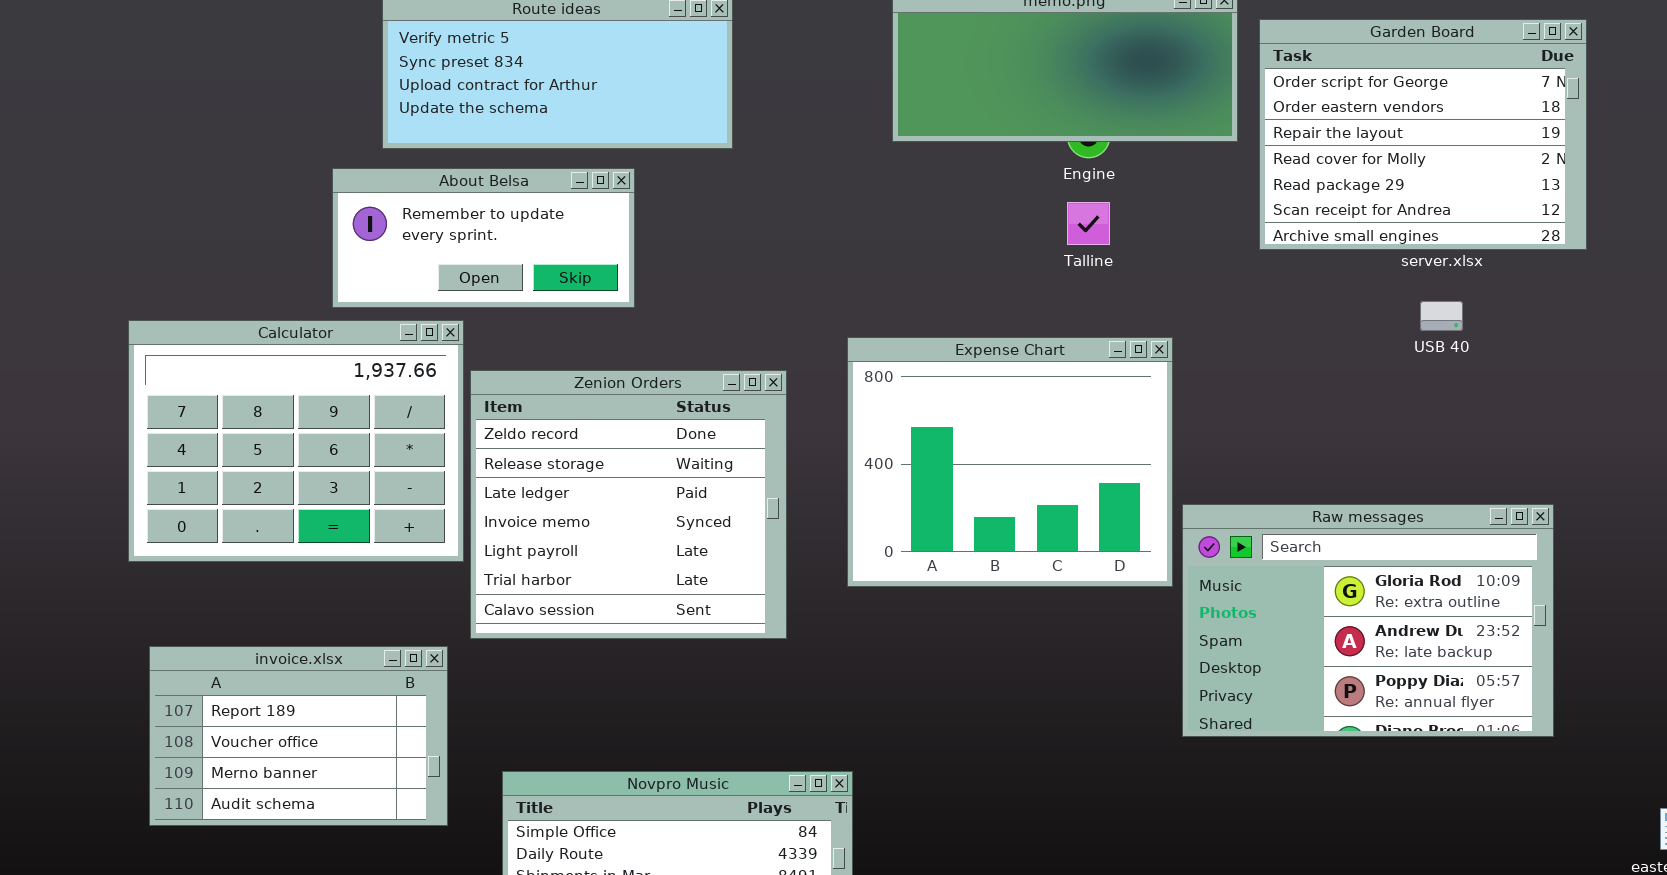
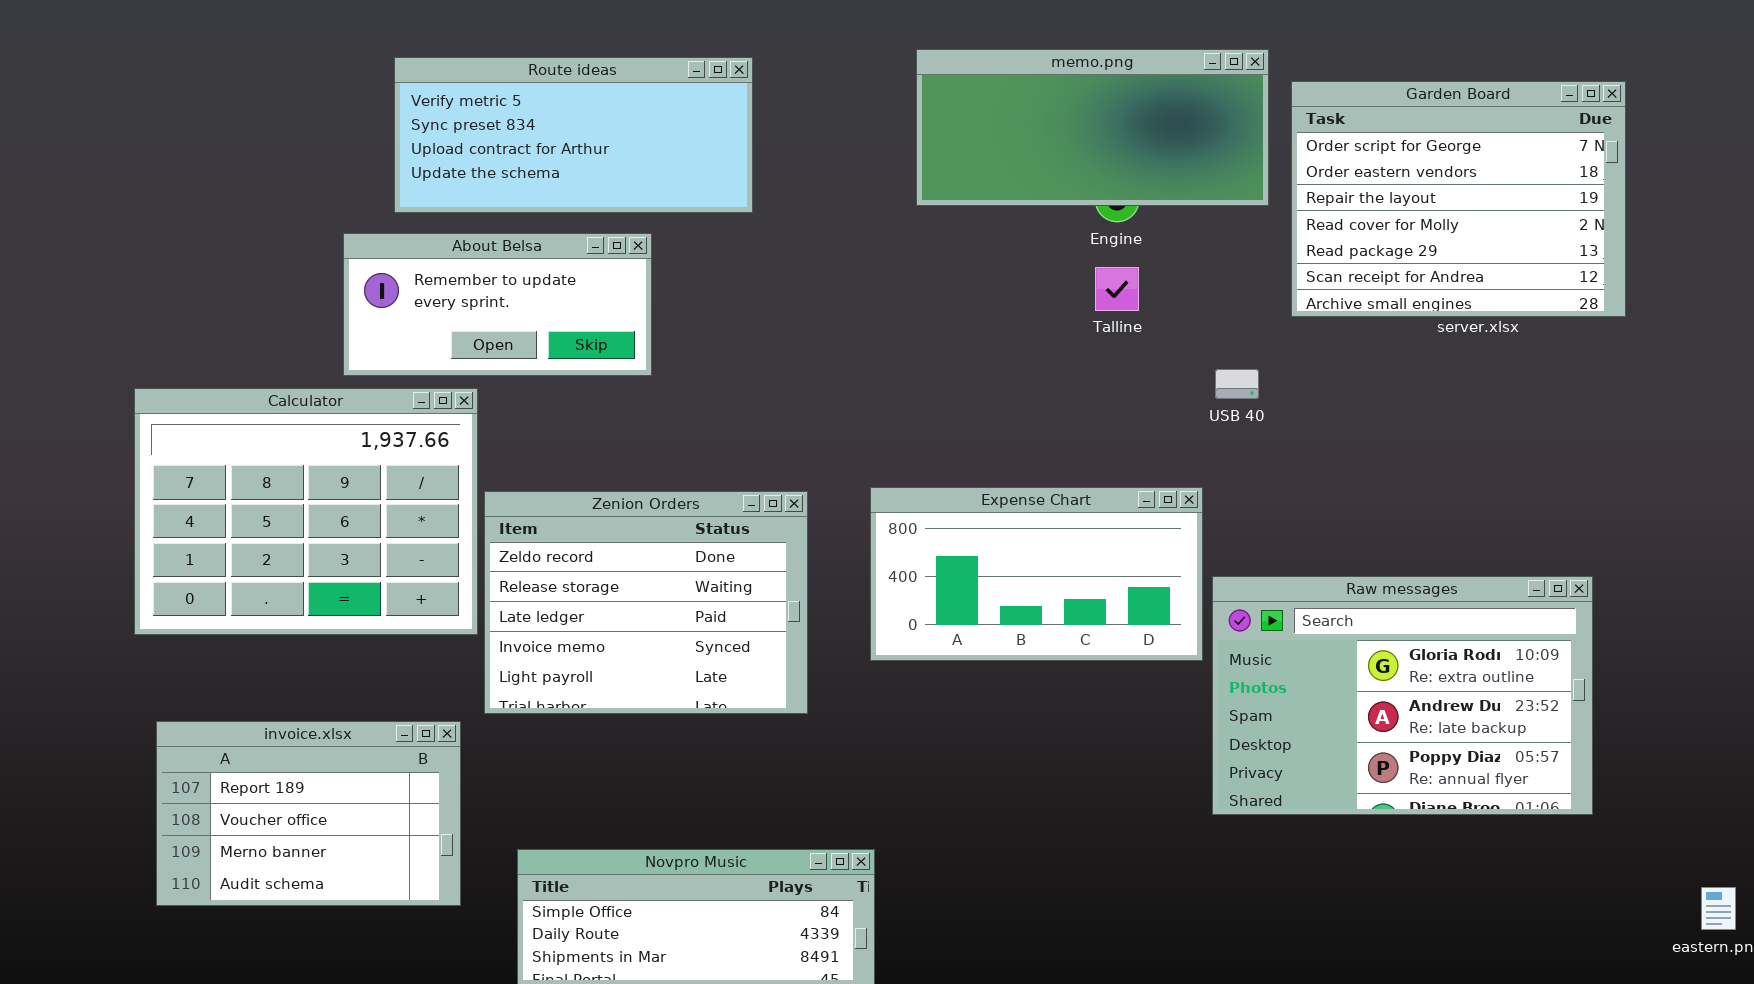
USB 40: [1420,301,1463,331] -> [1215,369,1259,399], moved
Expense Chart: [847,337,1173,587] -> [870,487,1203,661], resized
Zenion Orders: [470,370,787,639] -> [484,491,808,714], resized

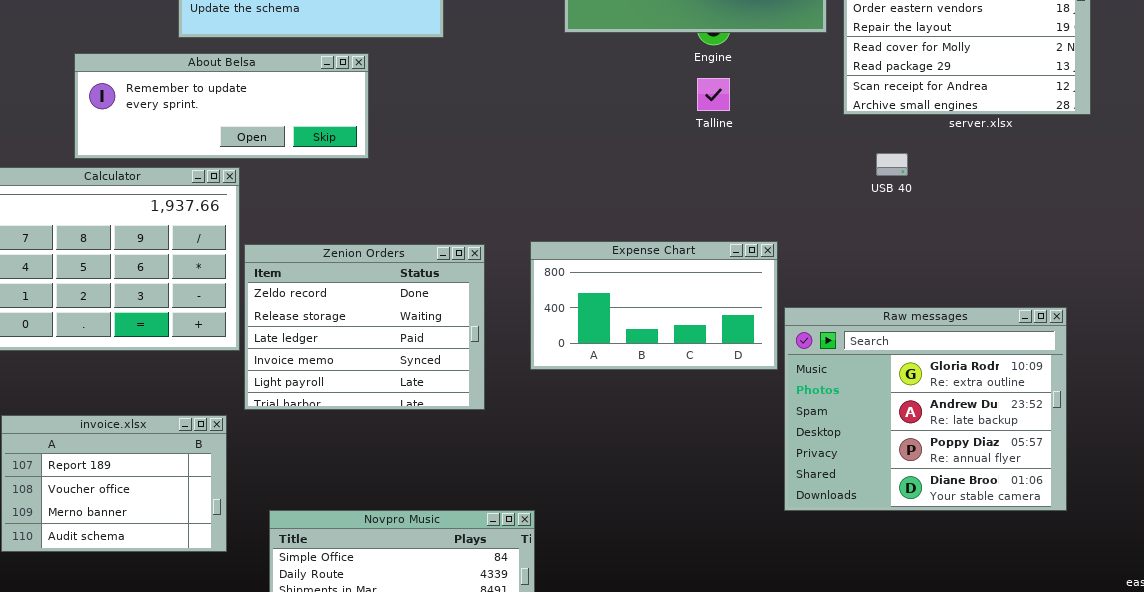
About Belsa: [343,233,652,376] -> [74,53,369,159], resized
USB 40: [1215,369,1259,399] -> [876,153,908,176], moved
Raw messages: [1212,576,1593,815] -> [784,307,1067,511], resized

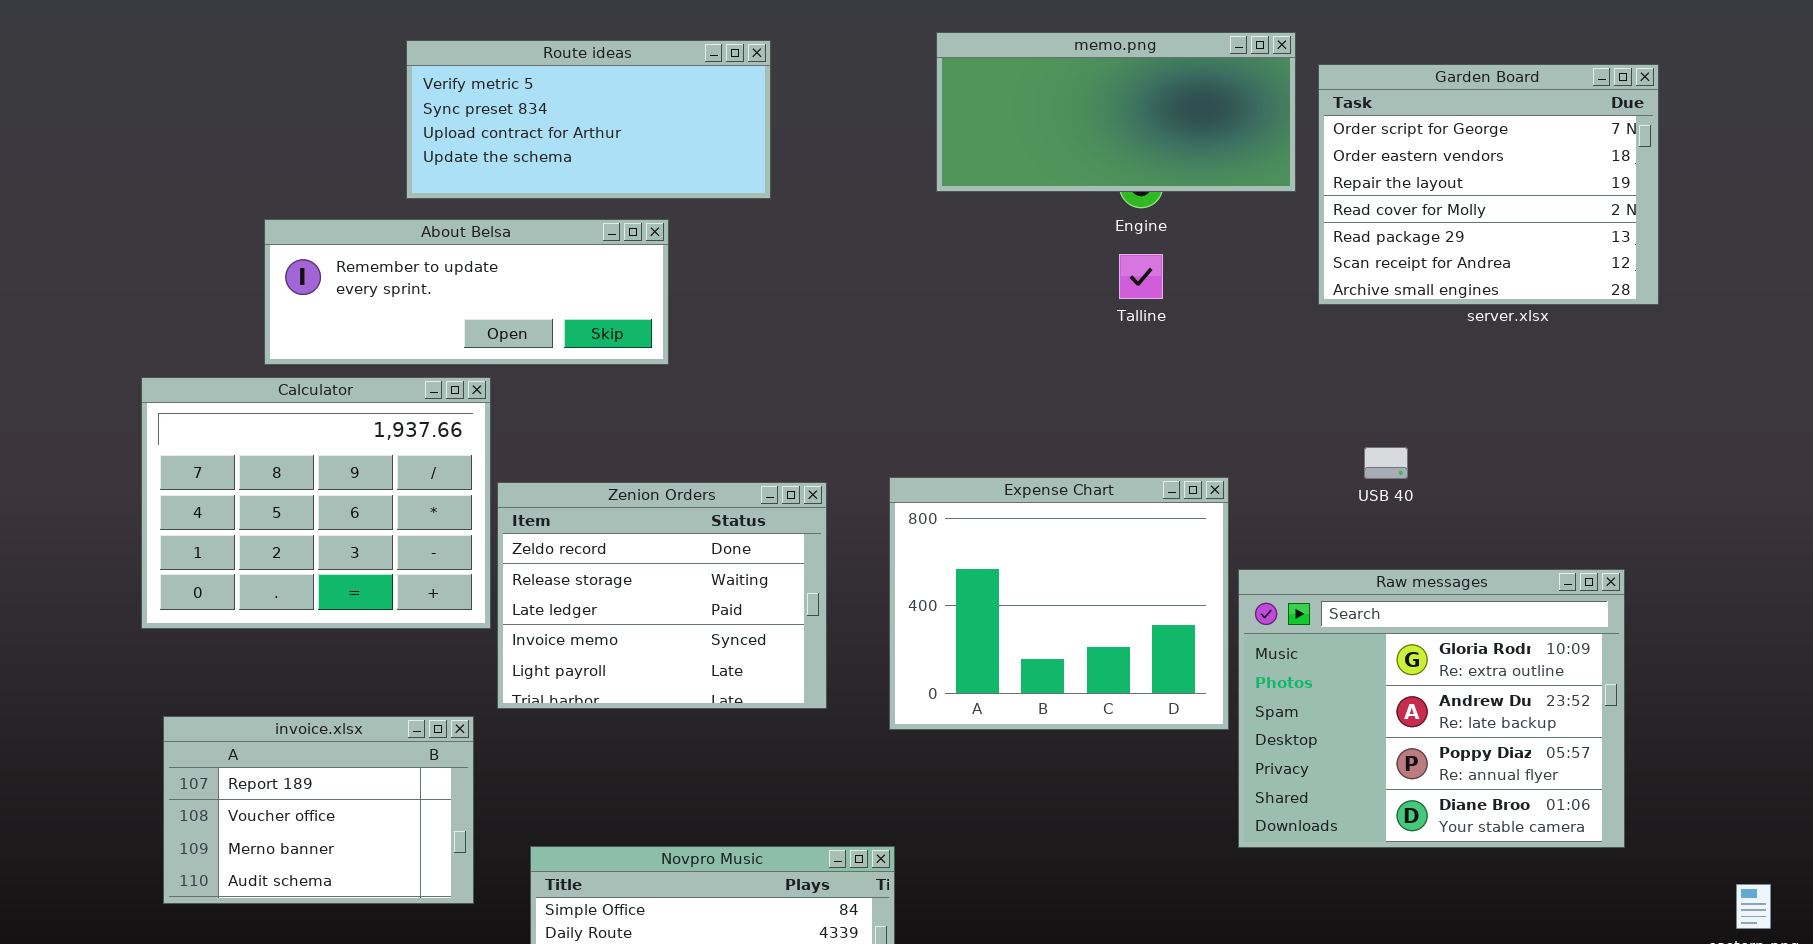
USB 40: [876,153,908,176] -> [1364,447,1408,479], moved
Expense Chart: [530,241,778,370] -> [889,477,1229,730], resized

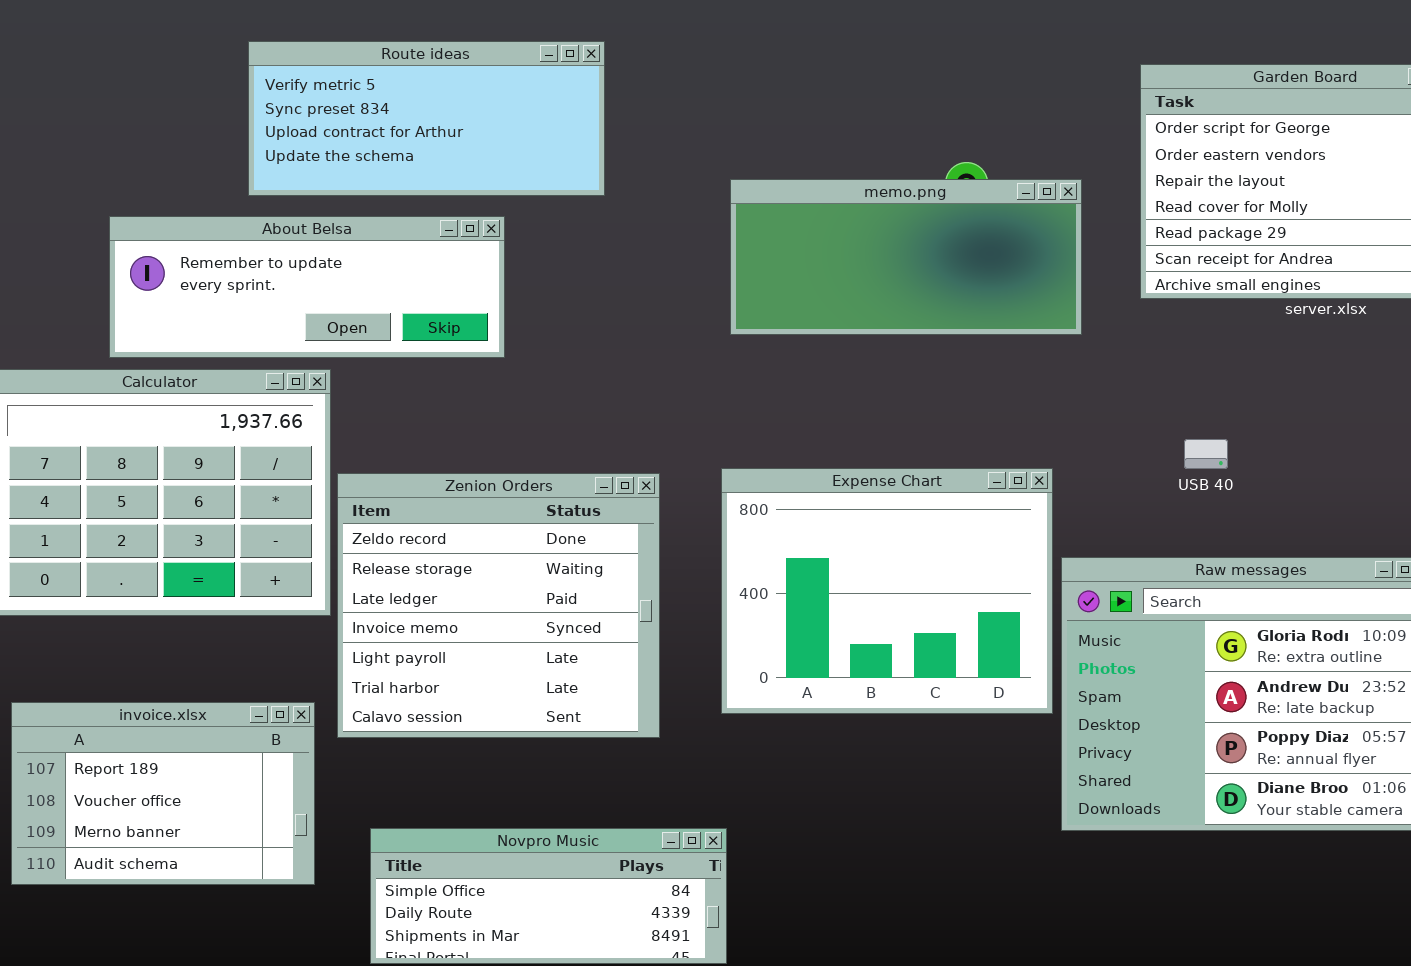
memo.png: [936,32,1296,192] -> [730,179,1082,335], moved
Zenion Orders: [497,482,827,709] -> [337,473,660,738], resized

